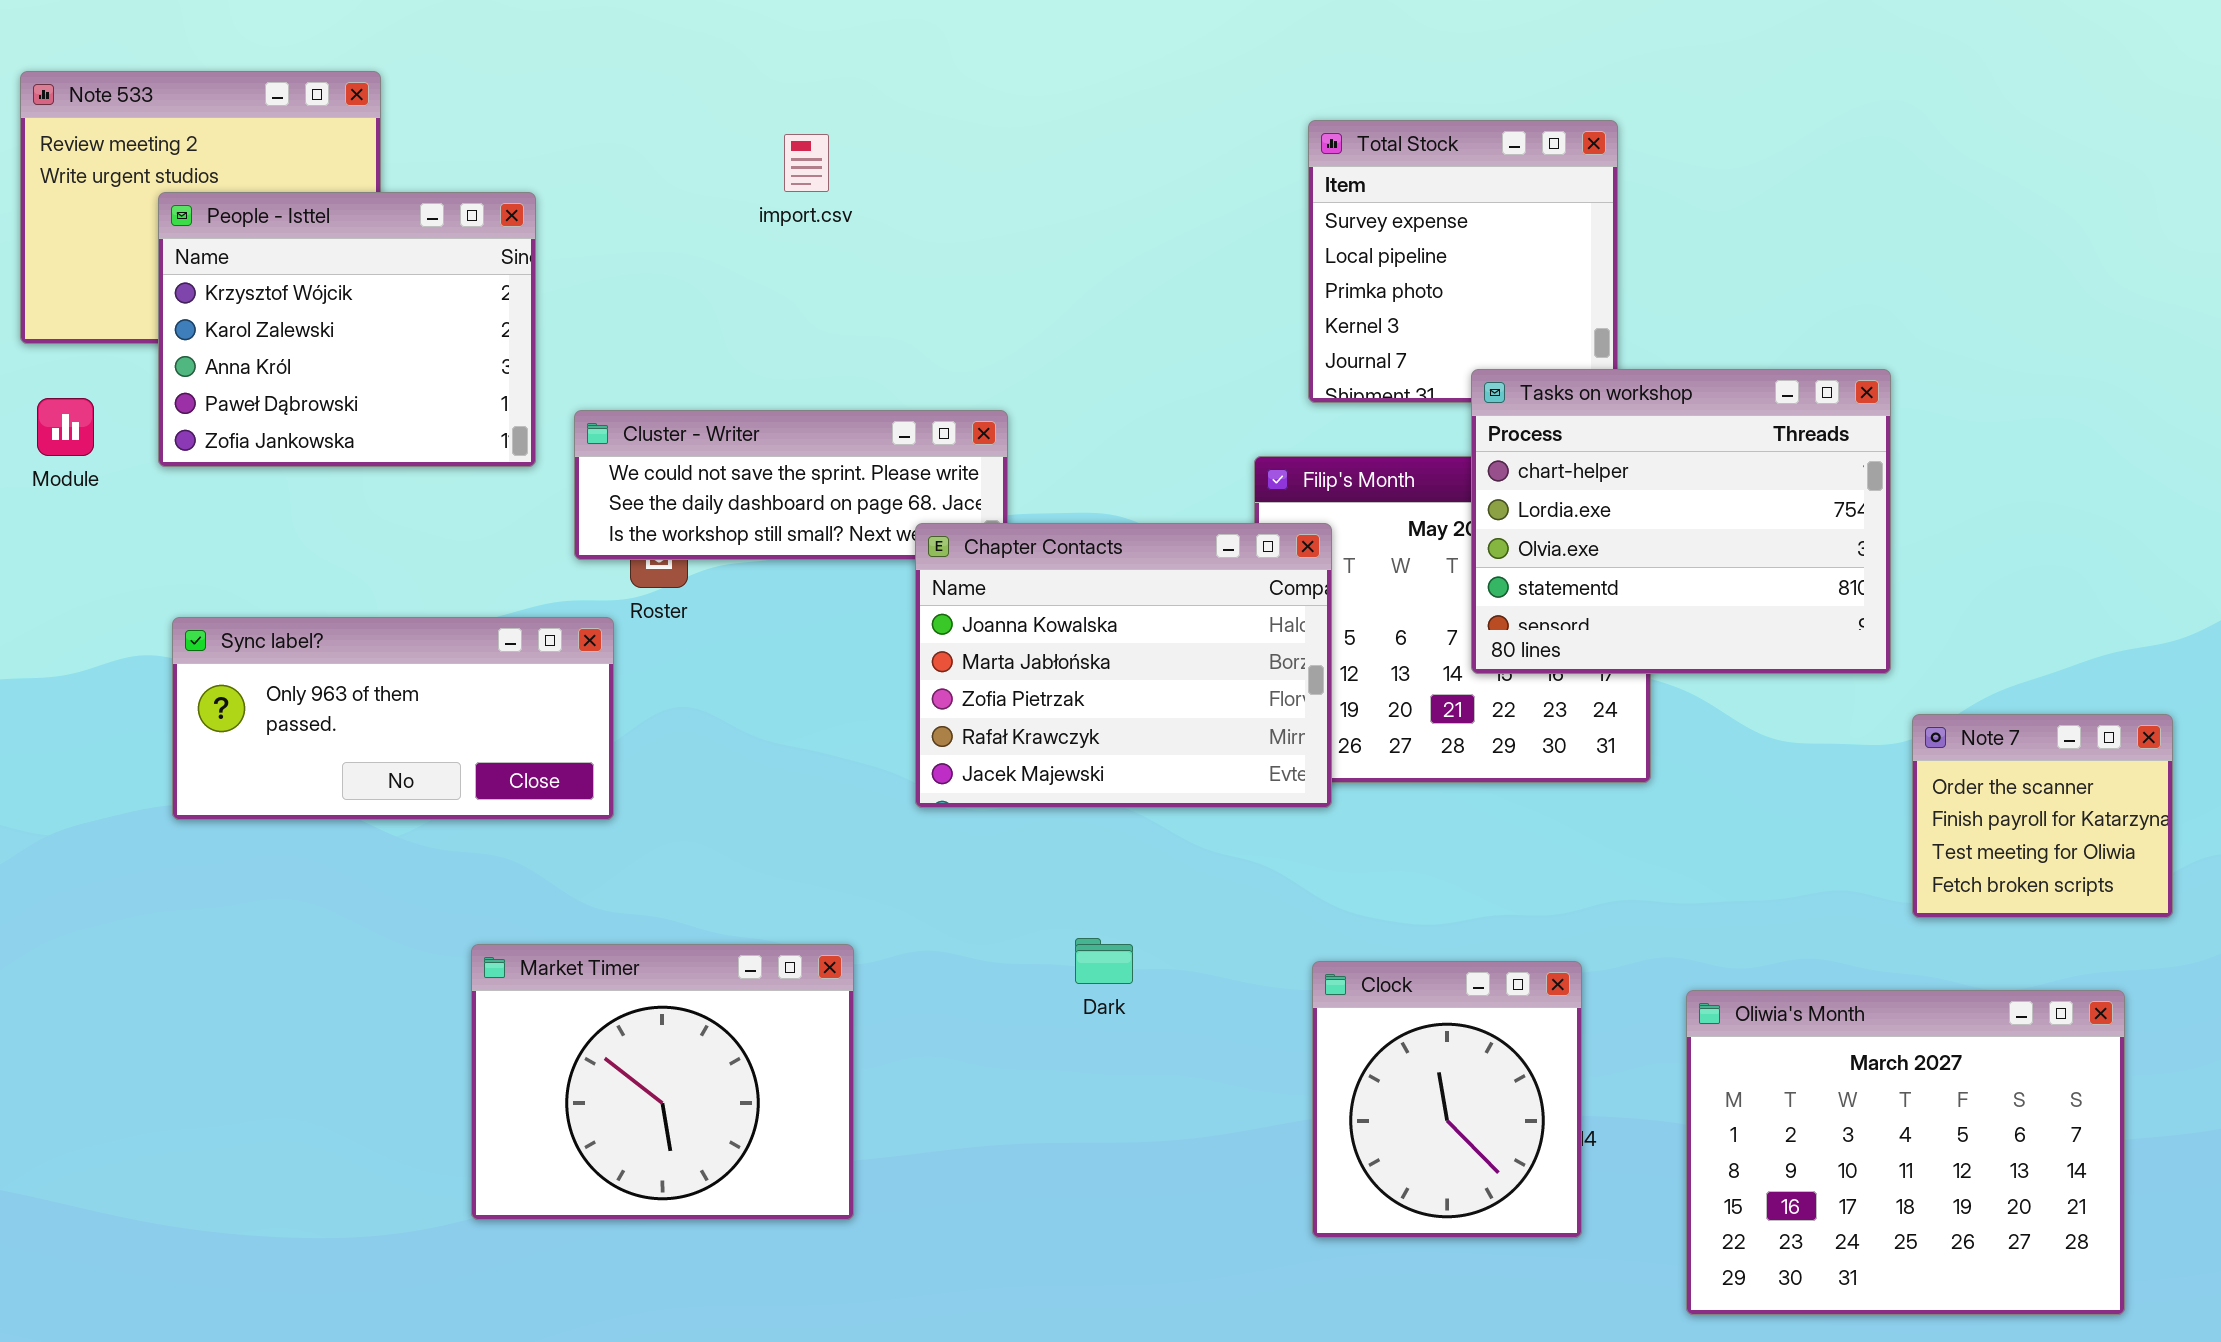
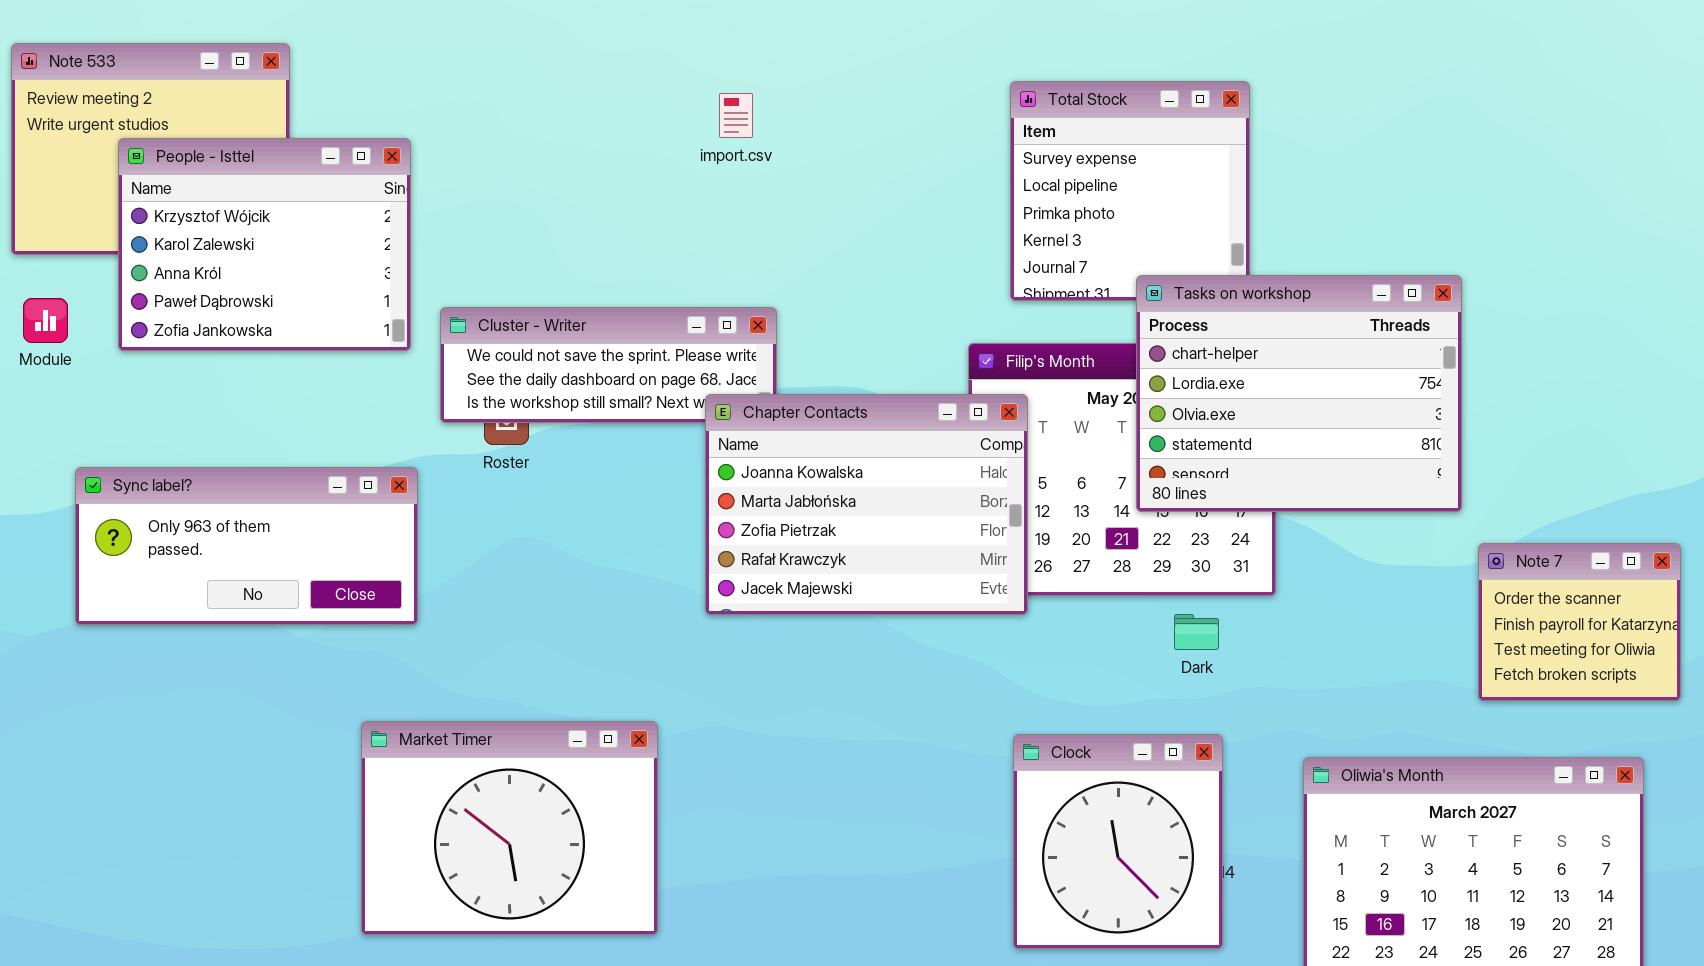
import.csv: [784,134,829,192] -> [719,93,753,138], moved
Sync label?: [172,617,614,820] -> [75,467,418,625], moved
Dark: [1075,938,1133,984] -> [1174,614,1219,650], moved

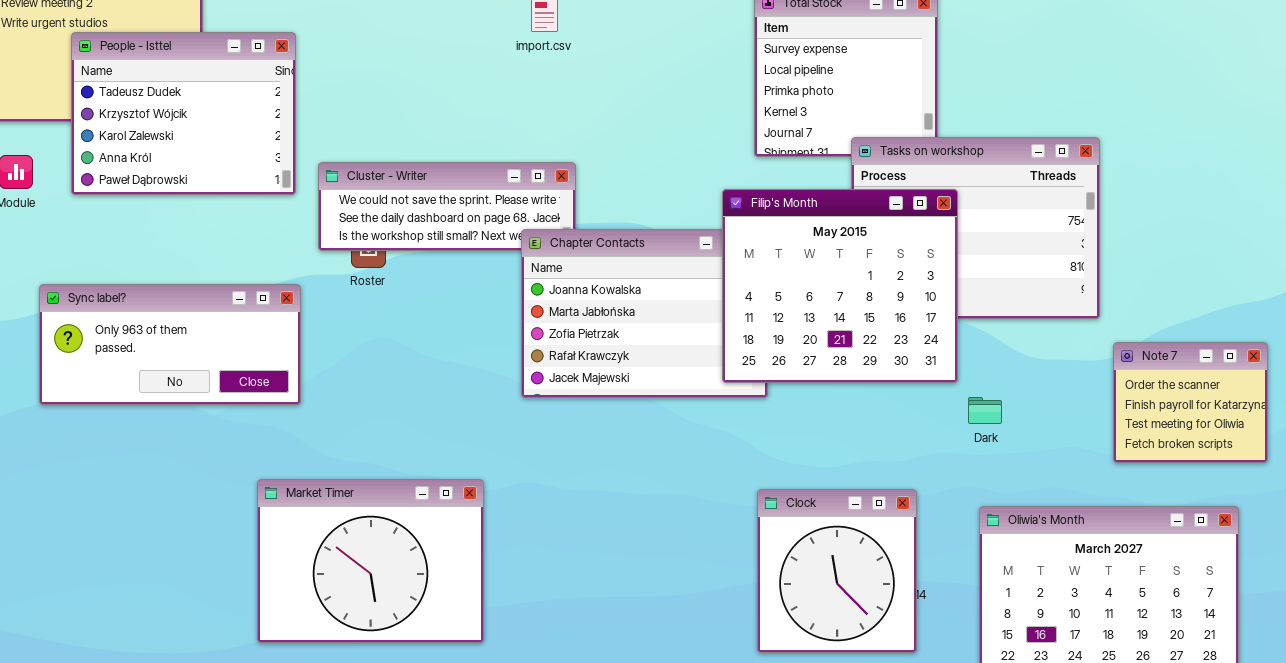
People - Isttel: [118,138,411,351] -> [71,32,296,195], scrolled up 1 row
Filip's Month: [968,343,1276,596] -> [722,189,958,383], raised
Dark: [1174,614,1219,650] -> [968,397,1002,424], moved

